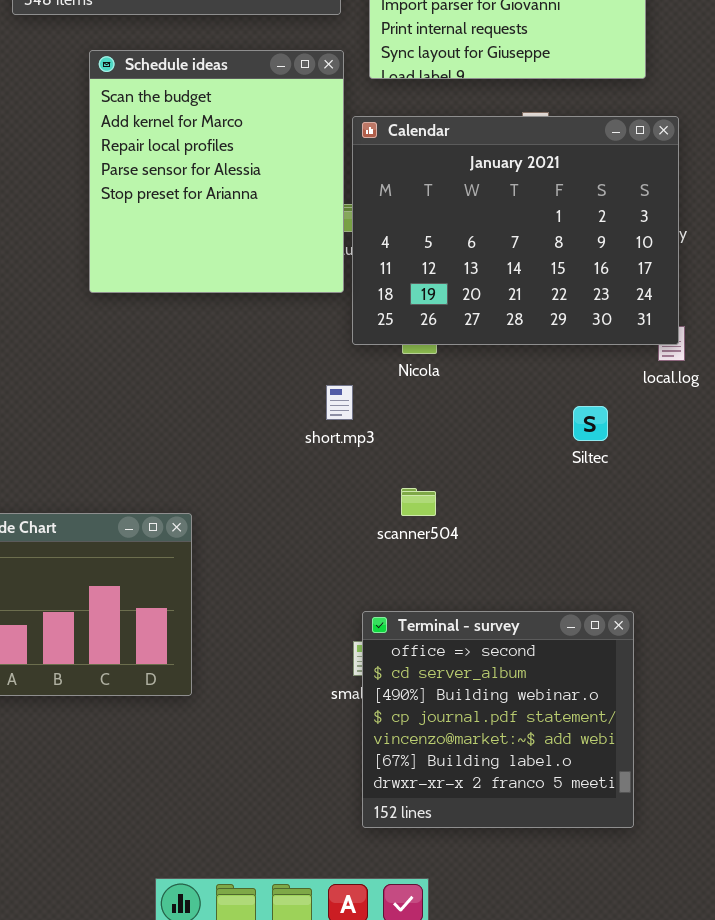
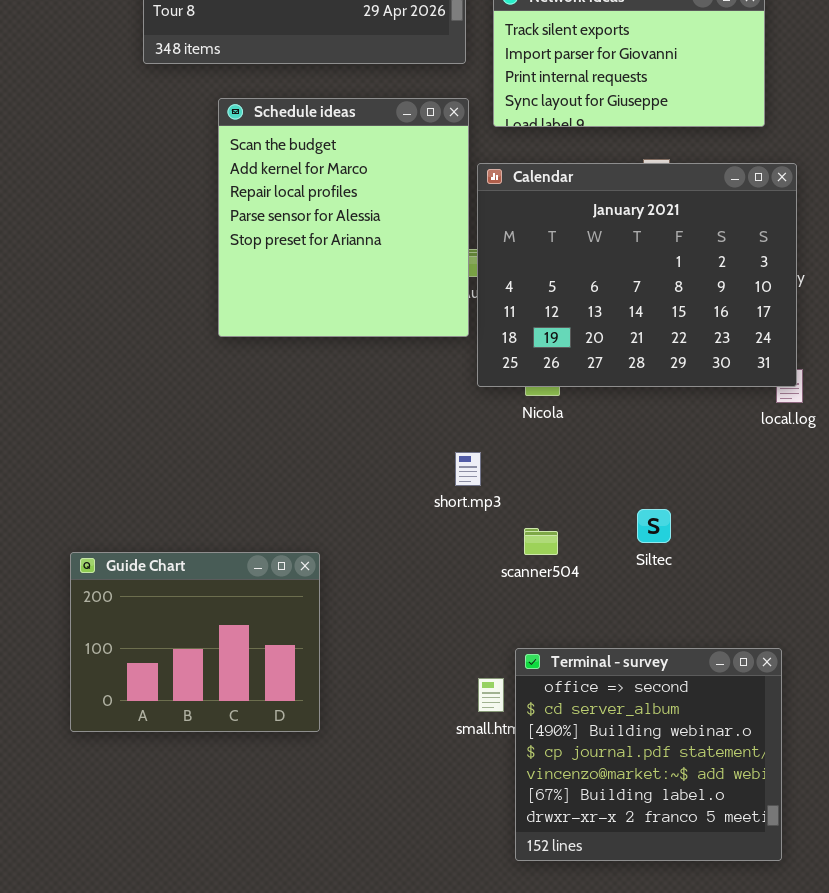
short.mp3: [326,385,353,420] -> [455,452,481,486], moved
Siltec: [573,406,608,441] -> [637,509,671,543], moved
Terminal - survey: [362,611,634,828] -> [515,648,782,861], moved

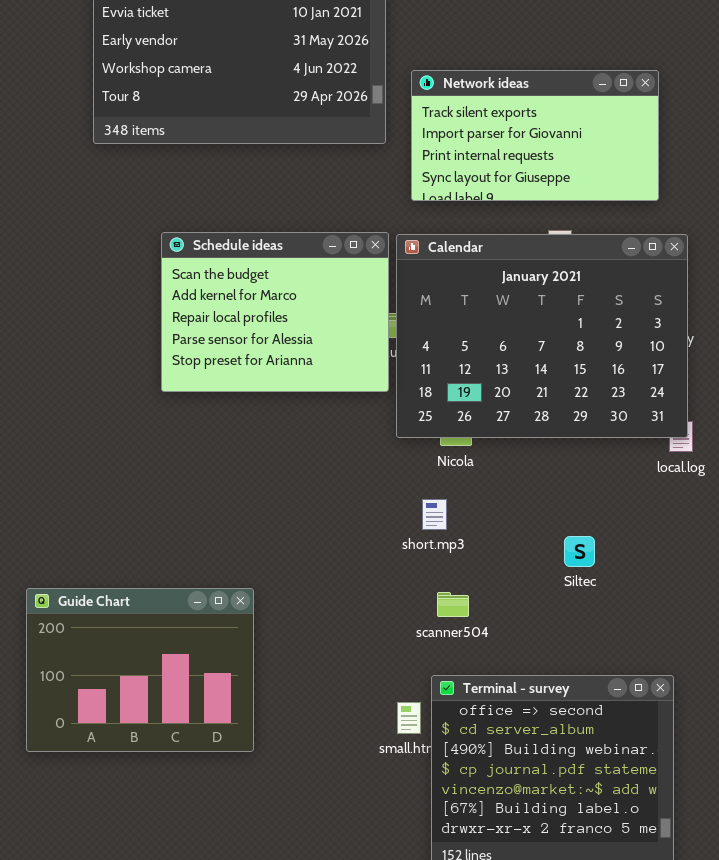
Schedule ideas: [218,98,469,337] -> [161,232,389,392], resized
short.mp3: [455,452,481,486] -> [422,499,447,530], moved
Siltec: [637,509,671,543] -> [564,536,595,567], moved
scanner504: [524,528,558,555] -> [437,592,469,617], moved

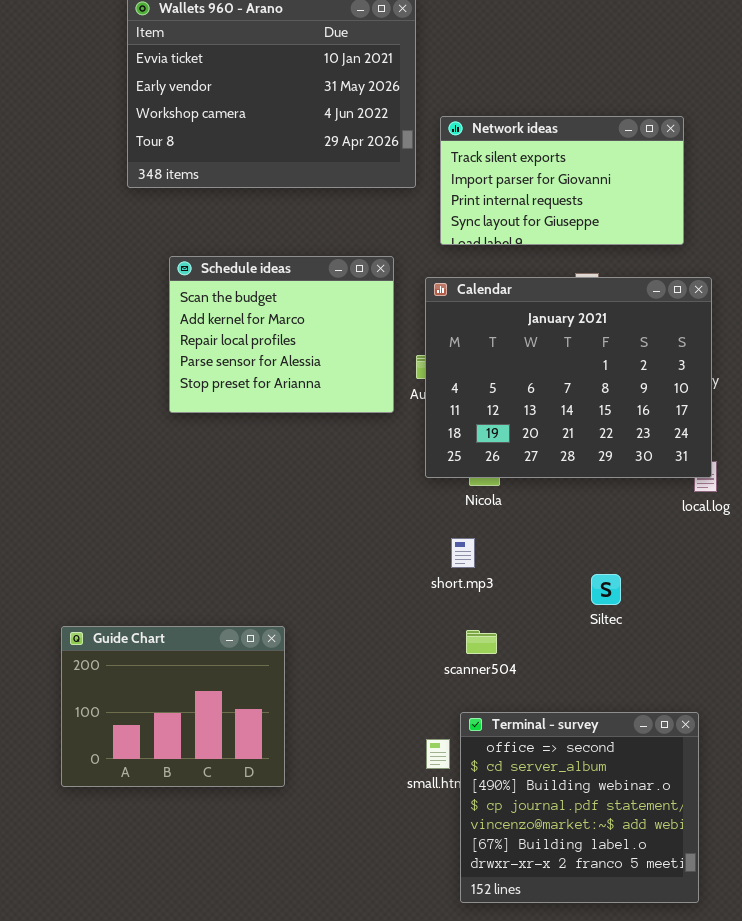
Schedule ideas: [161,232,389,392] -> [169,256,394,413], moved

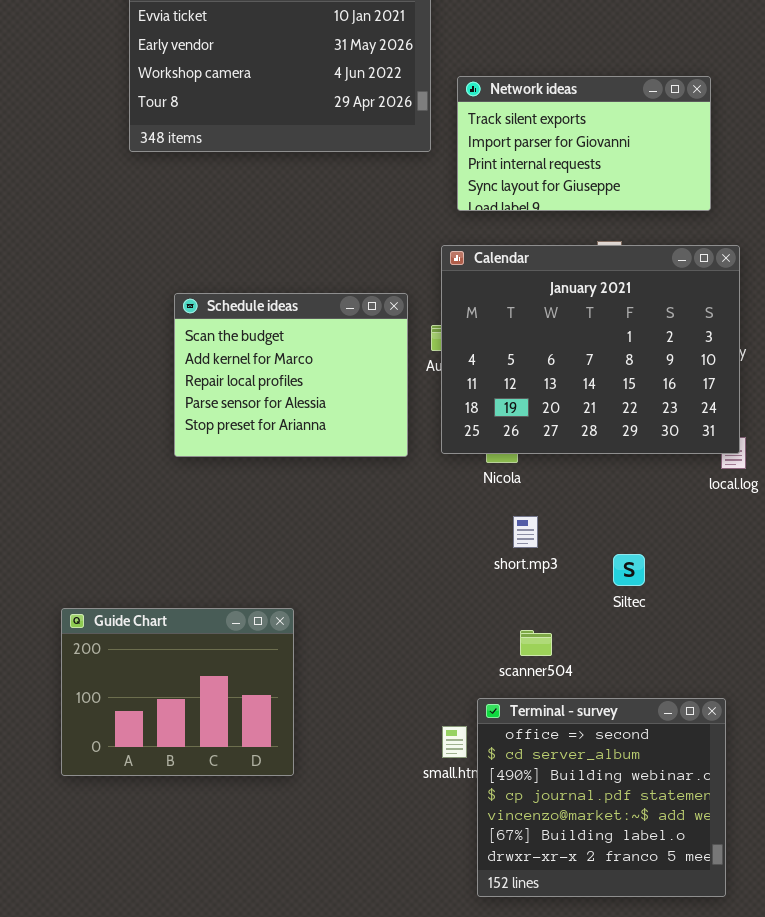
Schedule ideas: [169,256,394,413] -> [174,293,408,457], moved
short.mp3: [451,538,475,568] -> [513,516,538,548], moved
scanner504: [466,630,497,654] -> [520,630,552,656], moved

